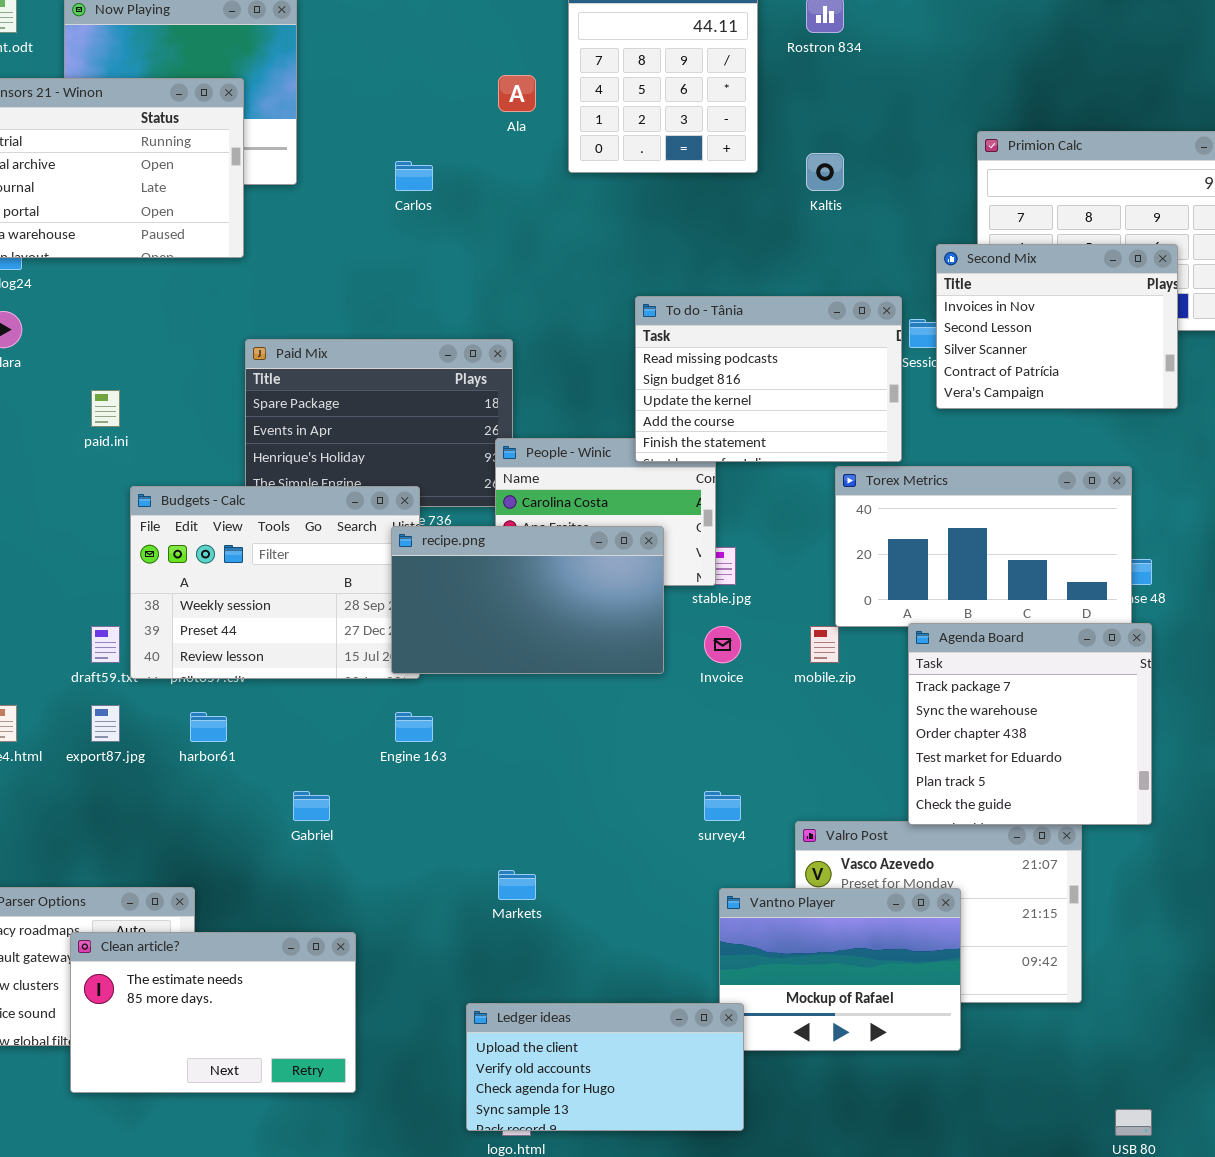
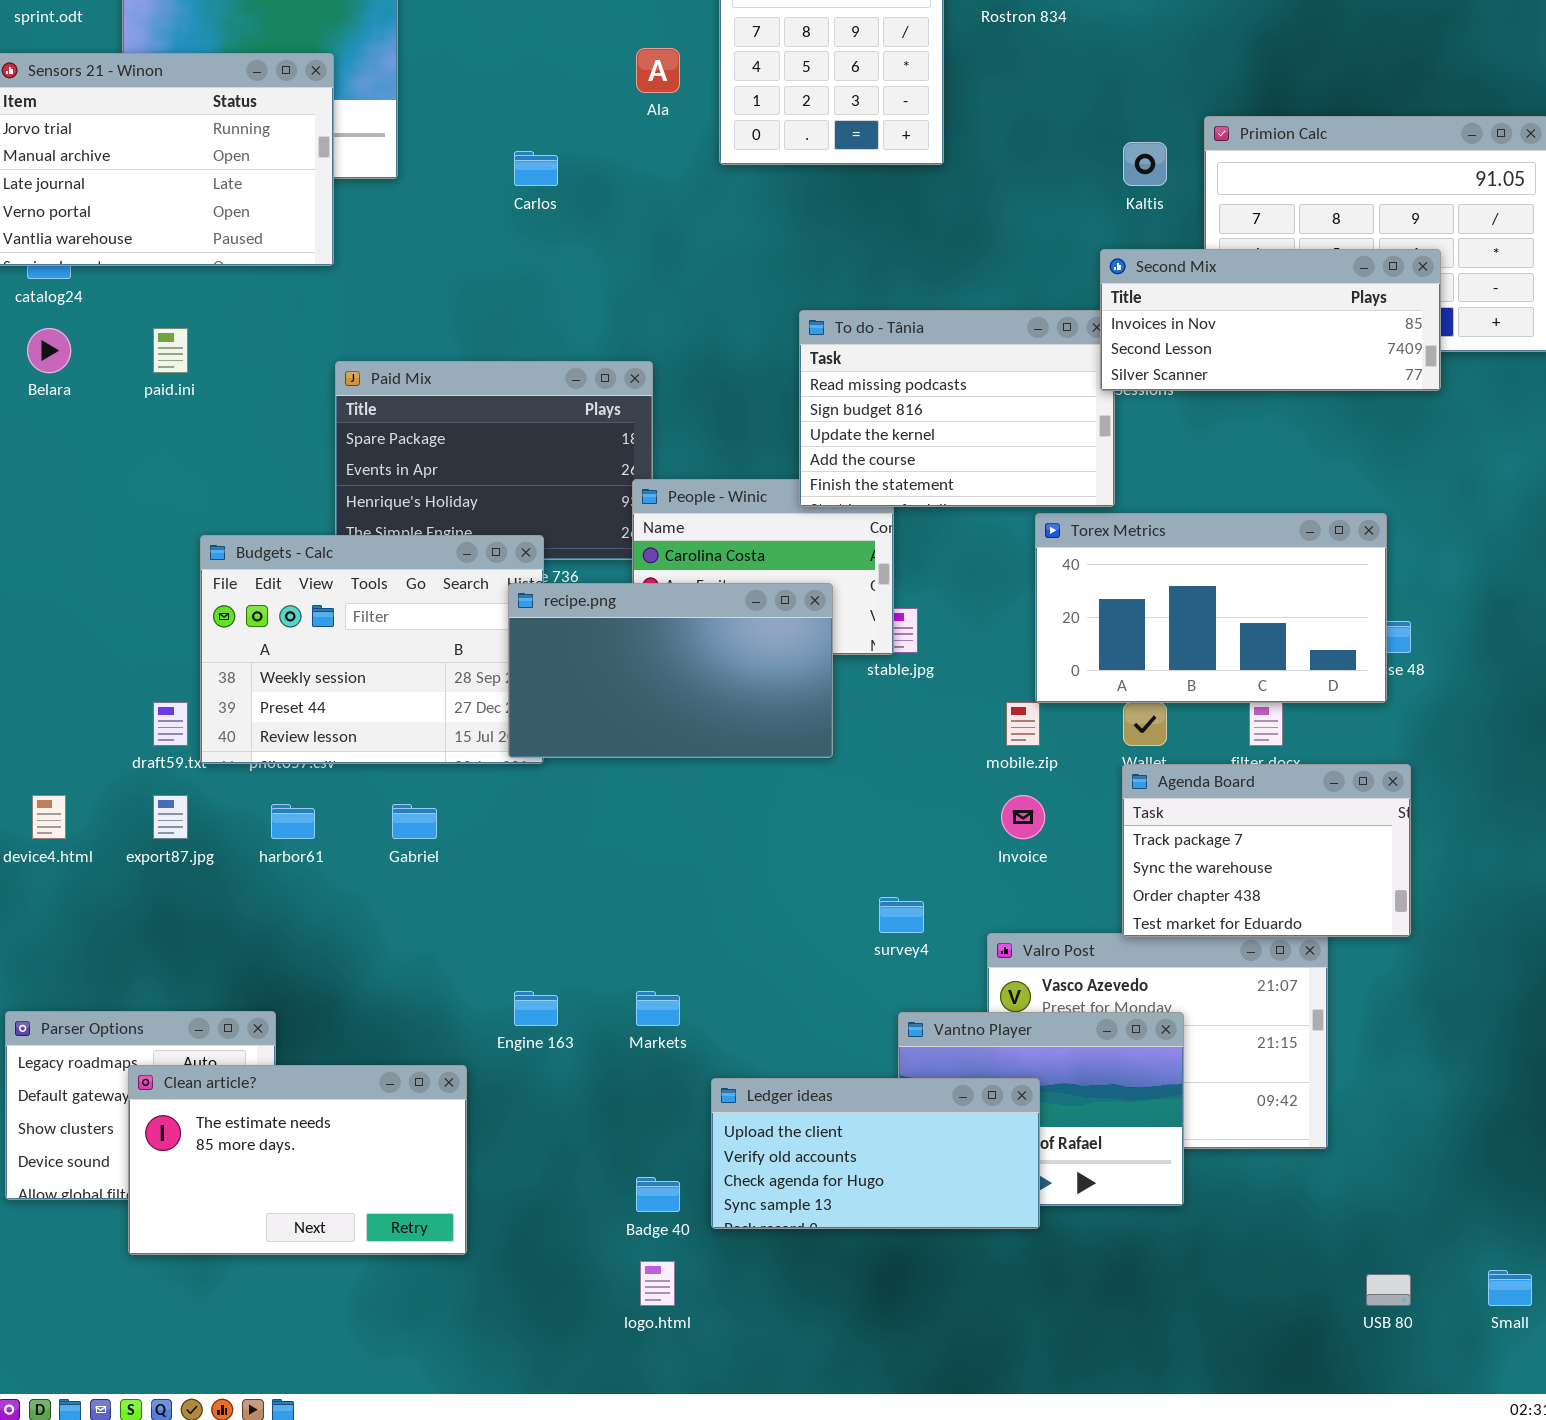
Kaltis: [806,153,844,191] -> [1123,142,1167,186], moved
Second Mix: [936,244,1178,409] -> [1100,249,1441,391], resized
paid.ini: [91,390,120,427] -> [153,328,188,373], moved
Agenda Board: [908,623,1152,825] -> [1122,764,1411,937], resized
Invoice: [704,626,741,663] -> [1001,795,1045,839], moved
Engine 163: [395,712,433,742] -> [514,991,558,1026], moved
Gabriel: [293,791,330,821] -> [392,804,437,839], moved
Ledger ideas: [466,1003,744,1131] -> [711,1078,1040,1229], moved

